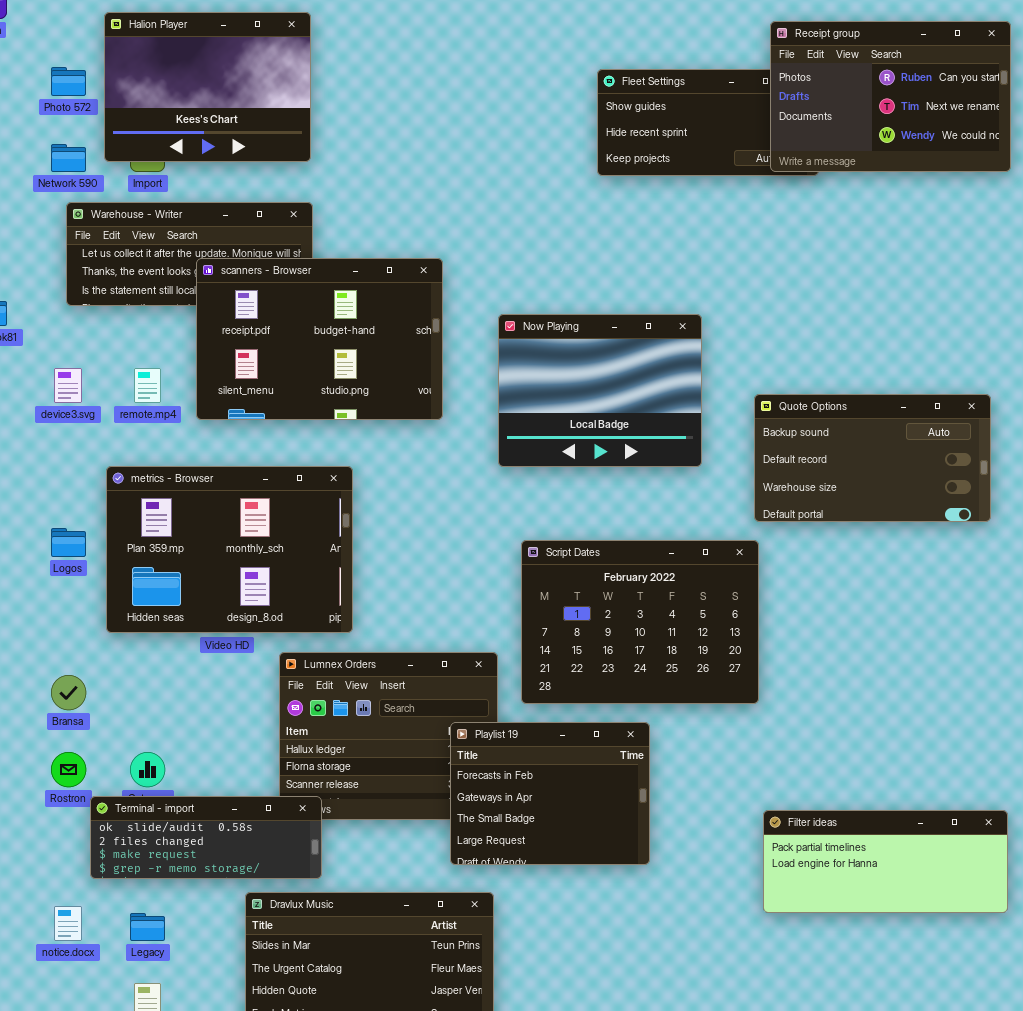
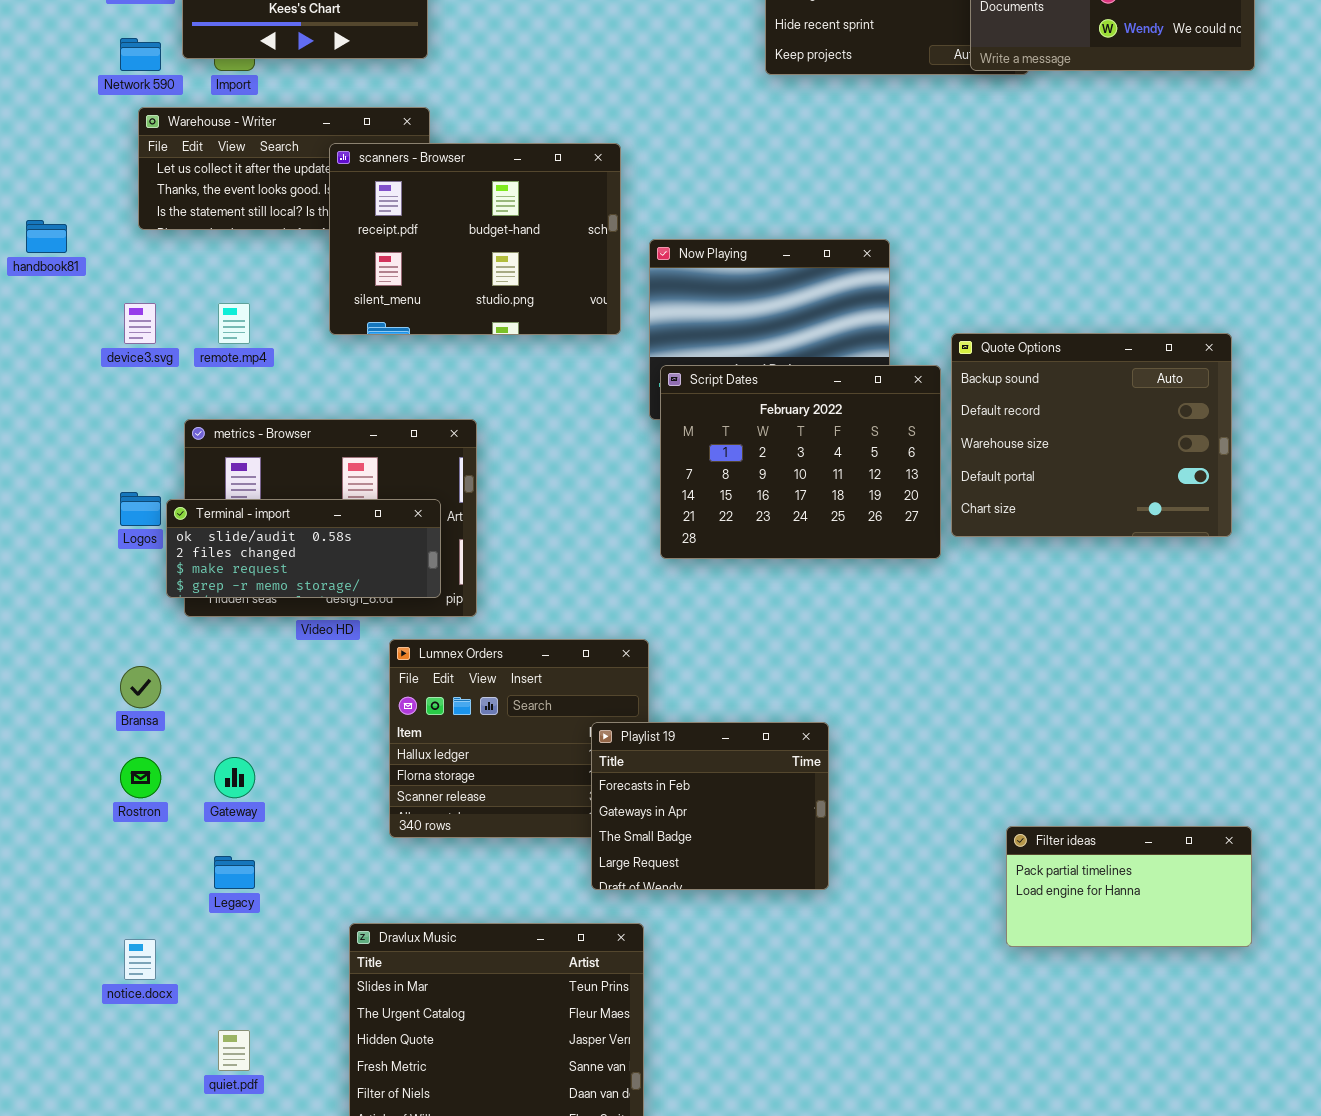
scanners - Browser: [196,258,443,420] -> [329,143,621,335], moved
Quote Options: [754,394,991,522] -> [951,333,1232,537], resized
Script Dates: [521,540,759,704] -> [660,365,941,559], moved
Terminal - import: [90,796,322,879] -> [166,499,441,598], moved
Filter ideas: [763,810,1008,913] -> [1006,826,1252,947], resized
Legacy: [130,913,165,941] -> [214,856,255,889], moved

